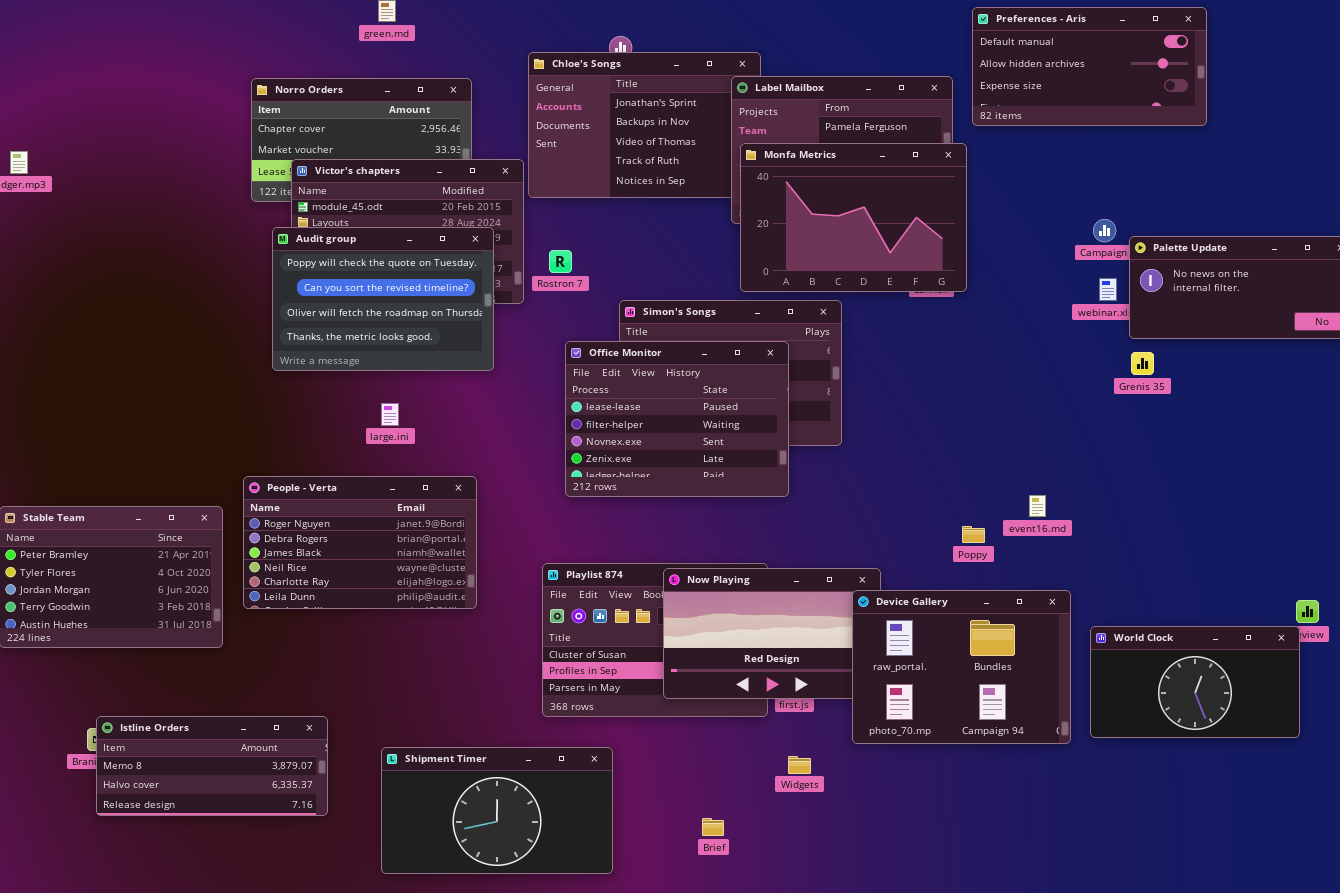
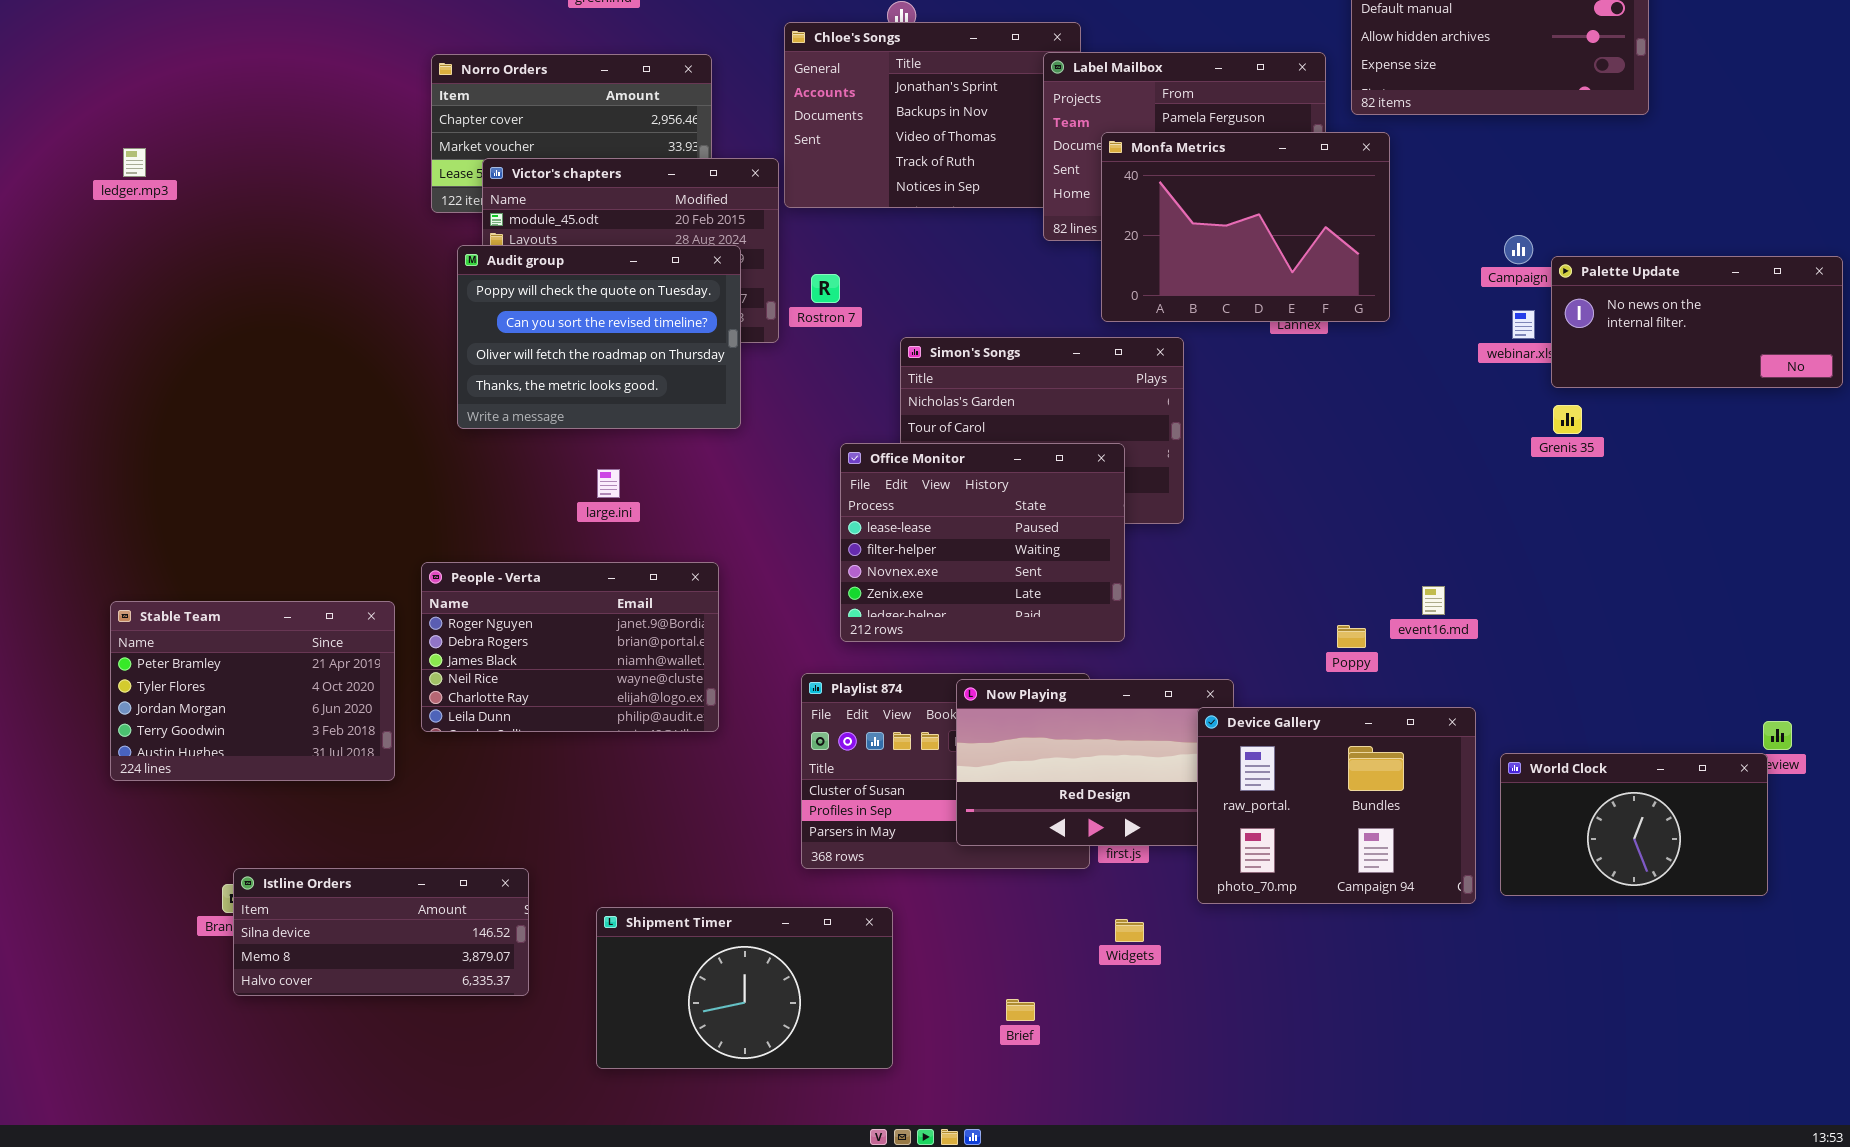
Monfa Metrics: [740,143,967,292] -> [1101,132,1390,322], moved
Office Monitor: [565,341,789,497] -> [840,443,1125,642], moved
Istline Orders: [96,716,328,816] -> [233,868,529,996], scrolled up 1 row

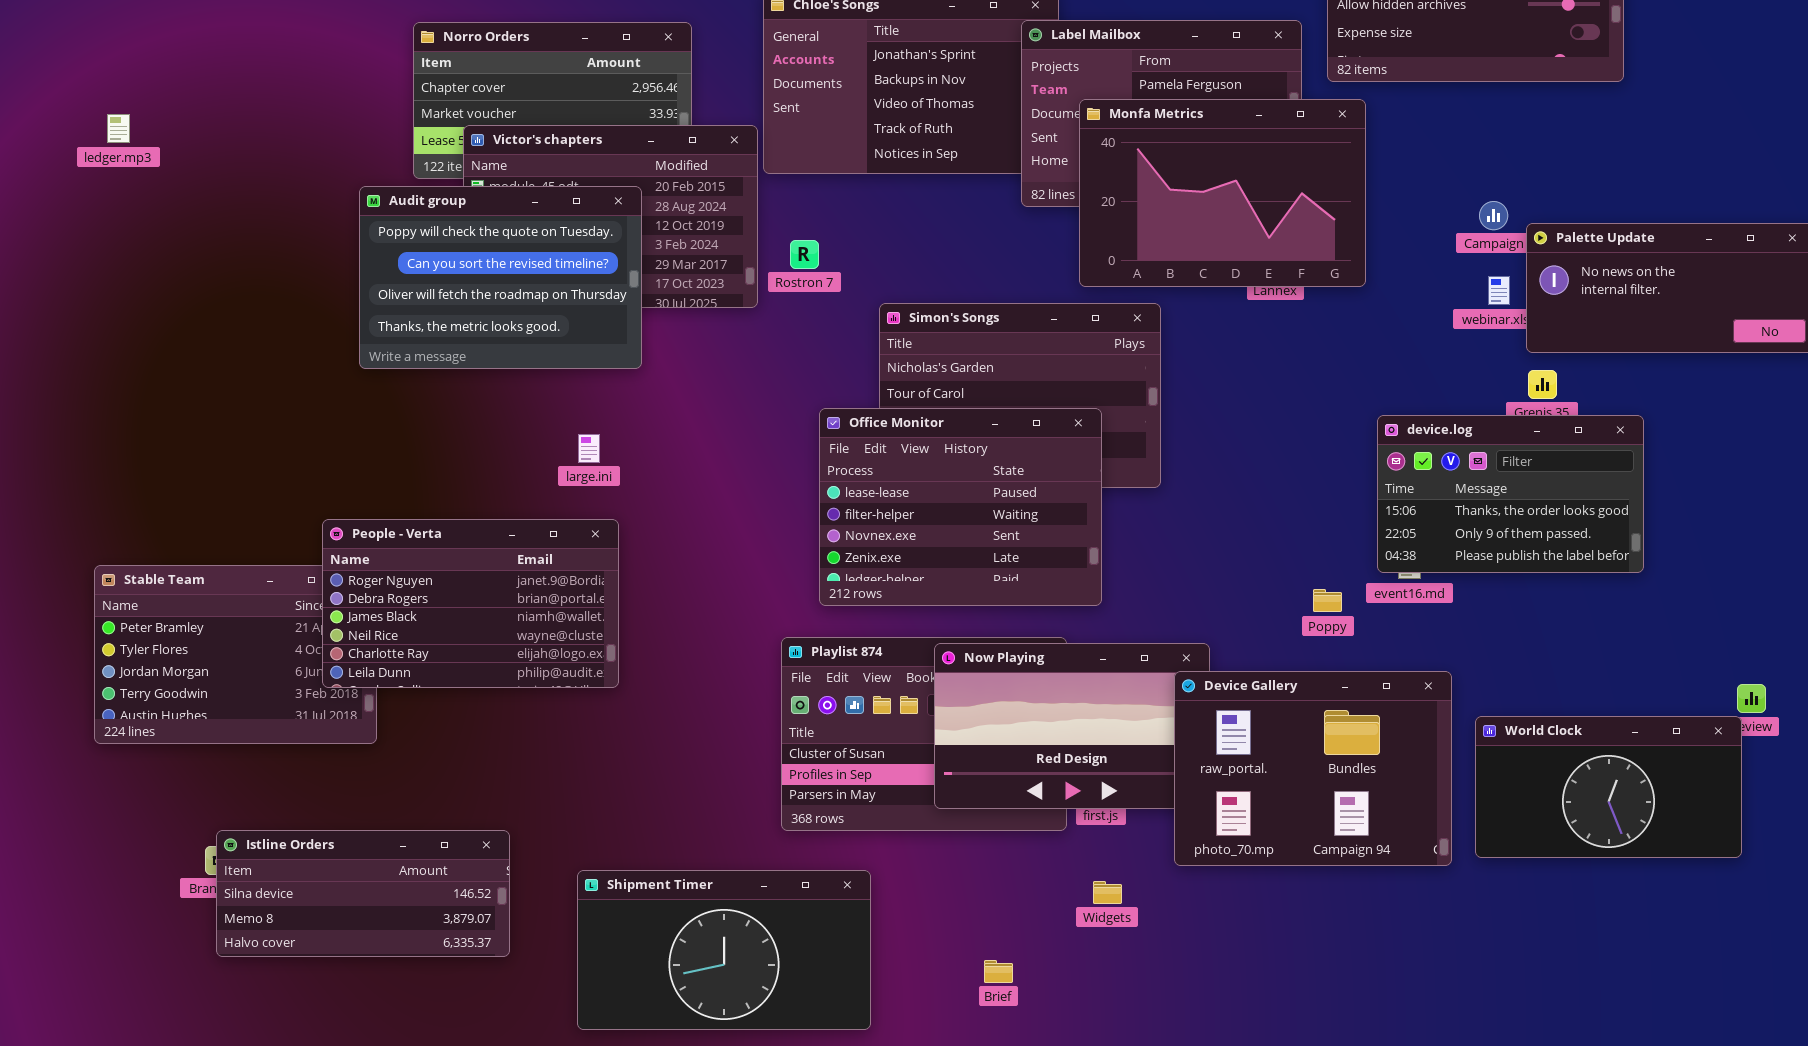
Audit group: [457,245,741,429] -> [359,186,642,369], moved
device.log: none -> [1377,415,1644,573], opened
People - Verta: [421,562,719,732] -> [322,519,619,688], moved

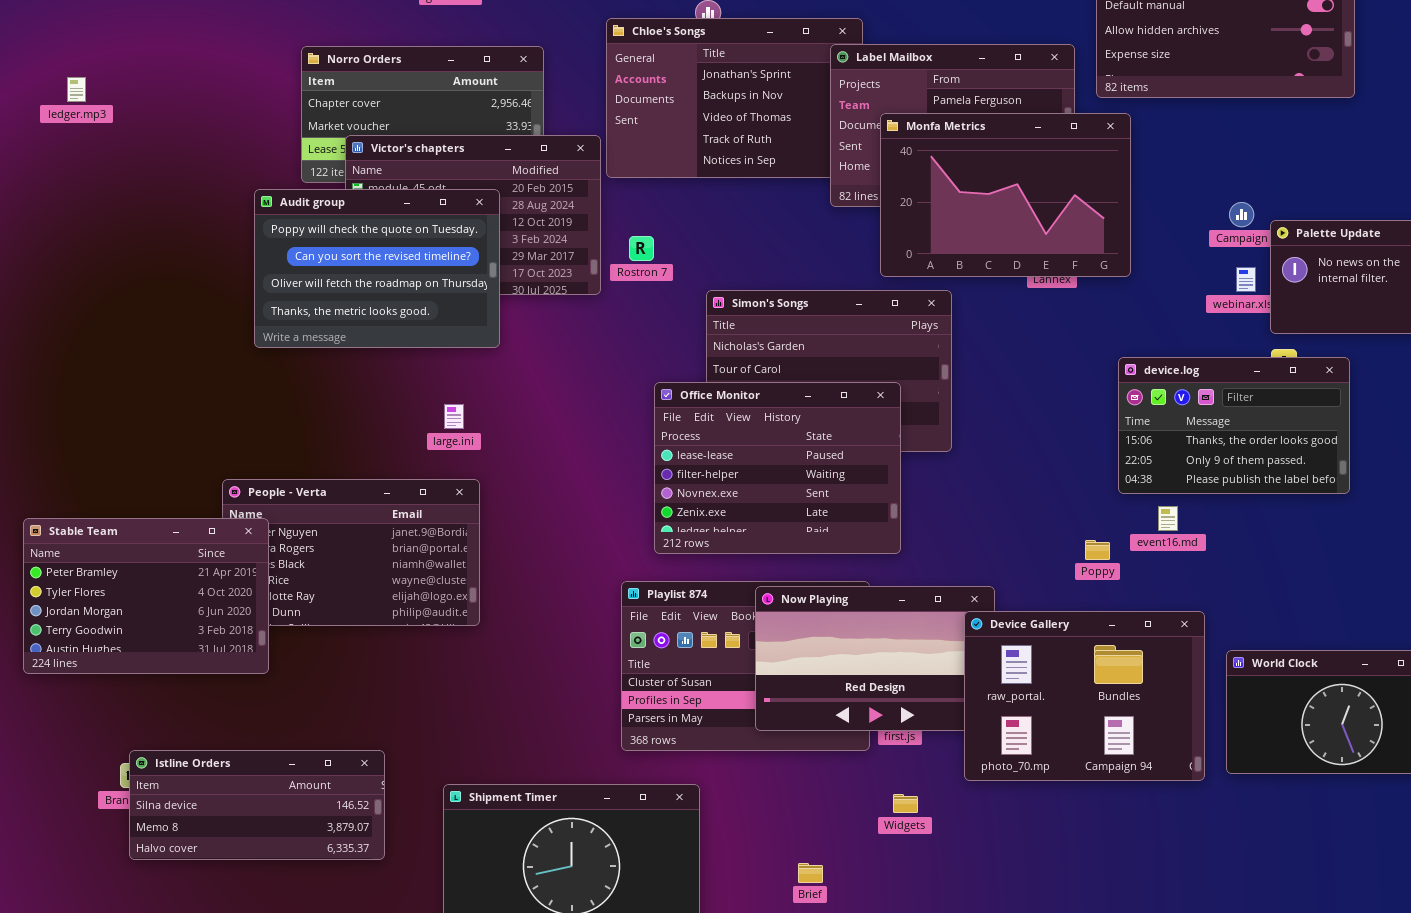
ledger.mp3: [107,114,130,143] -> [67,77,86,102], moved
device.log: [1377,415,1644,573] -> [1118,357,1350,494], moved
Stable Team: [94,565,377,744] -> [23,518,269,674], raised

